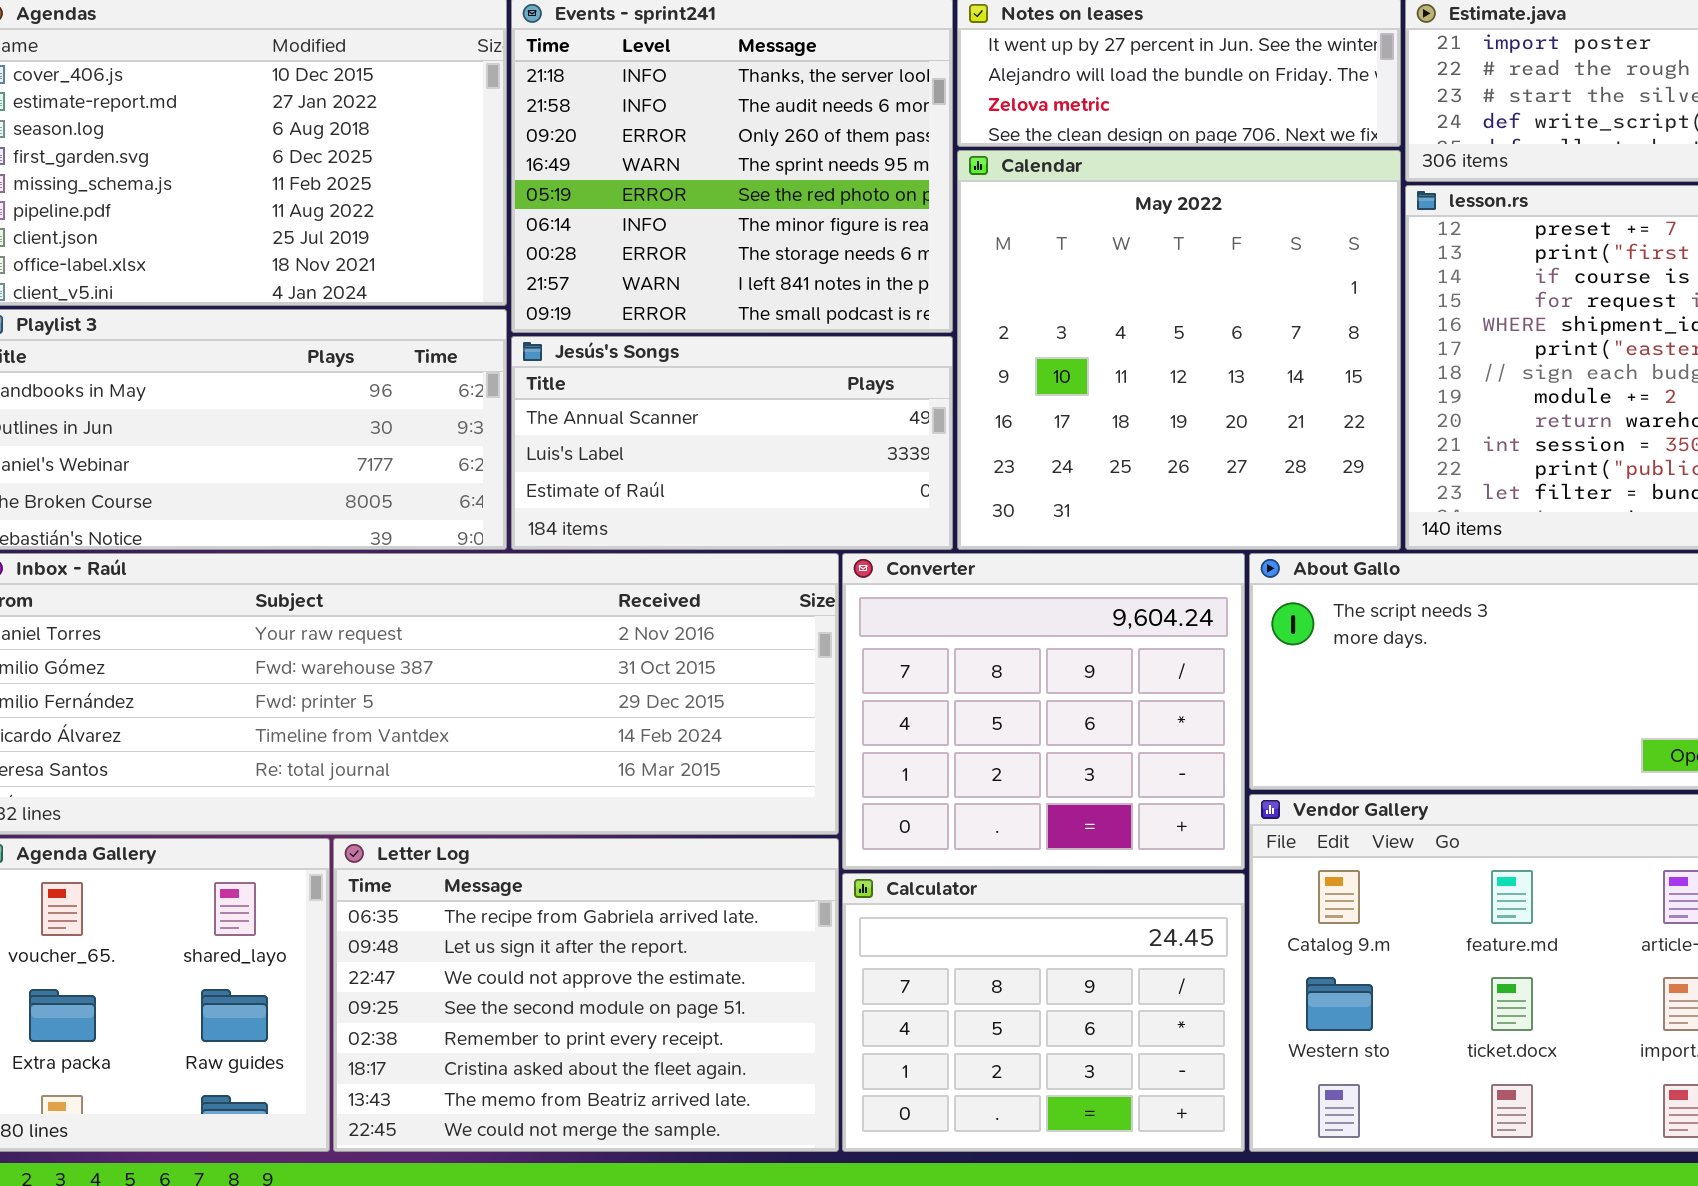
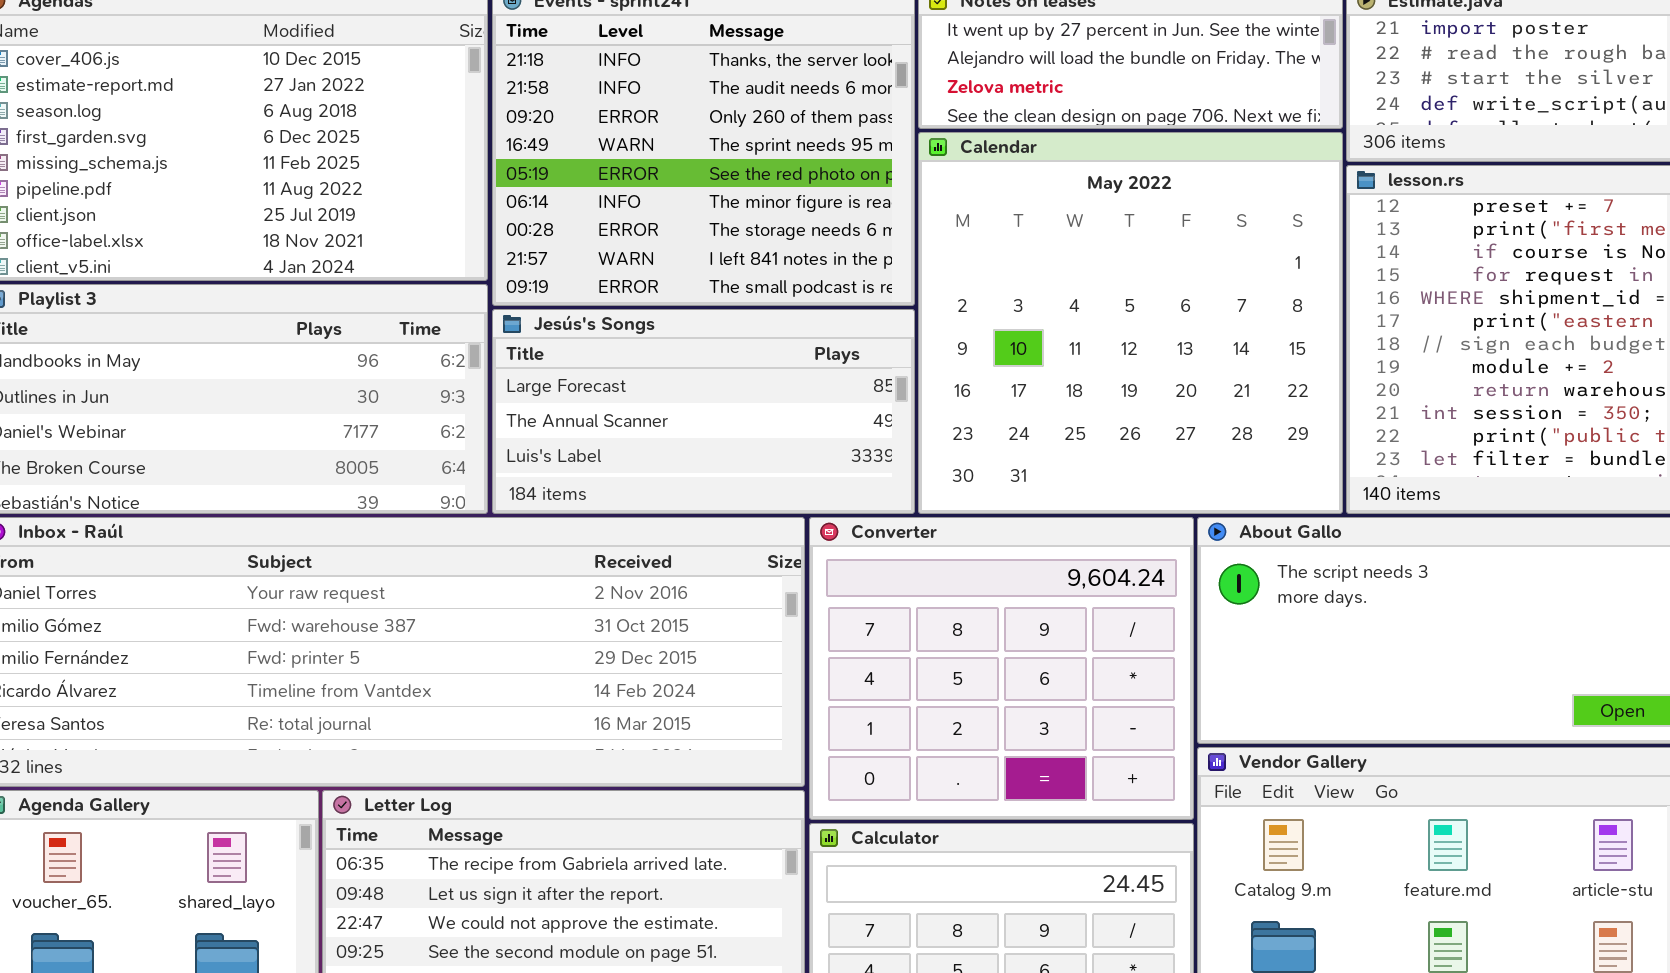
Jesús's Songs: [511,336,953,550] -> [492,309,915,514], scrolled up 1 row

